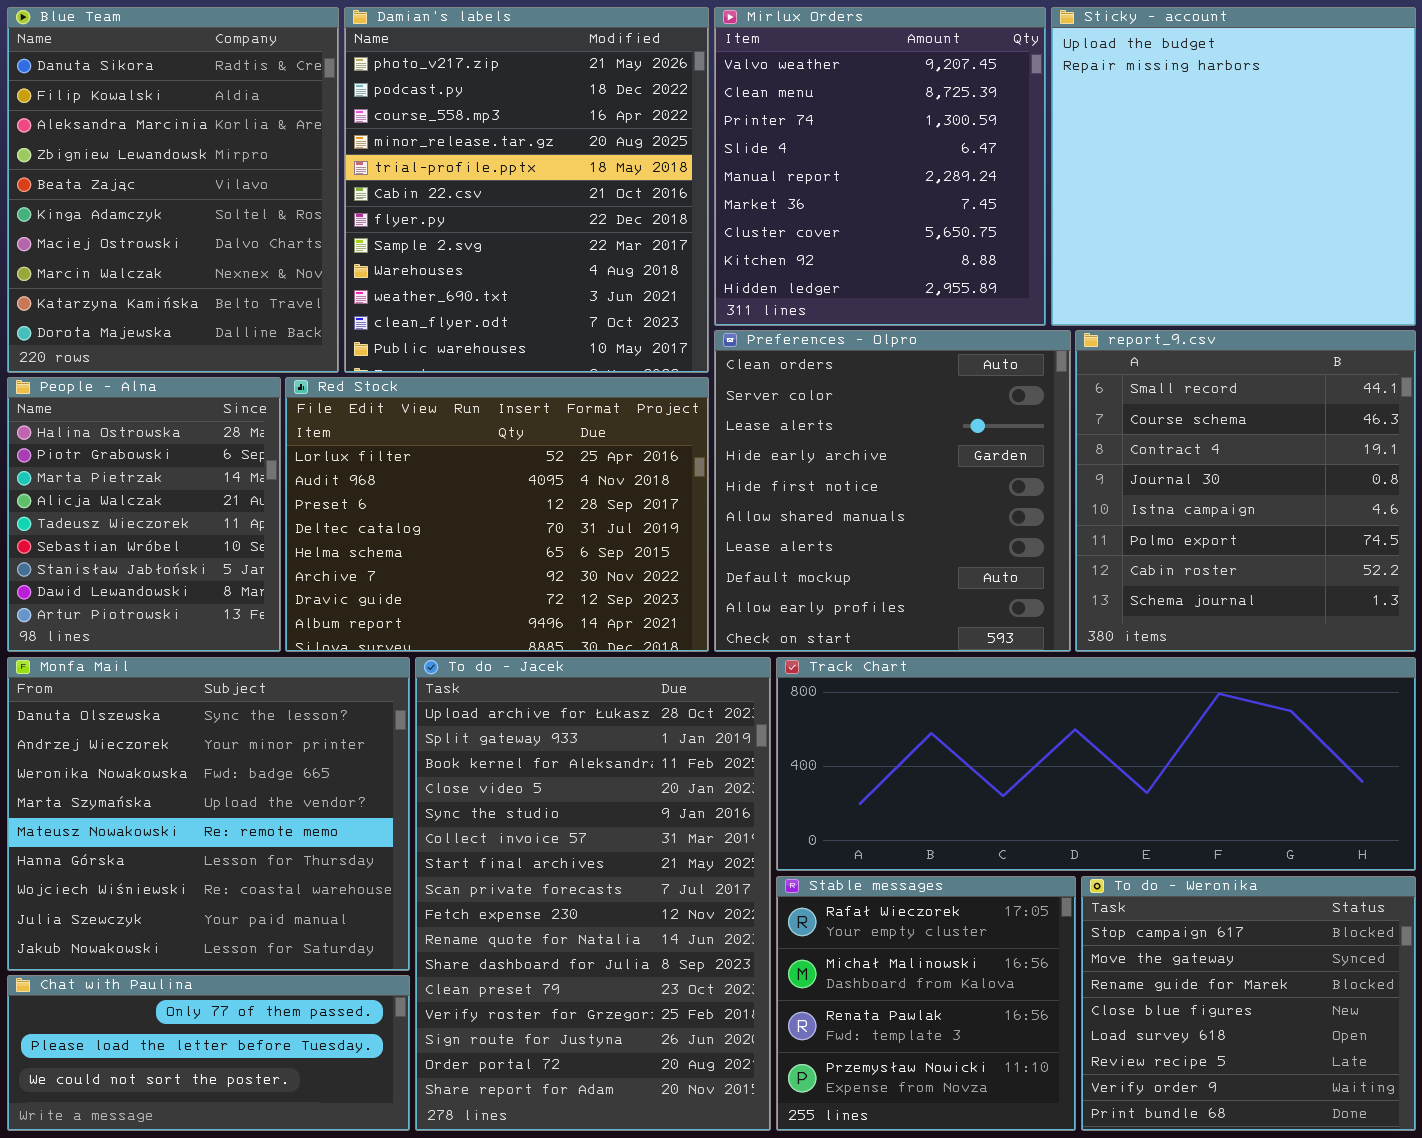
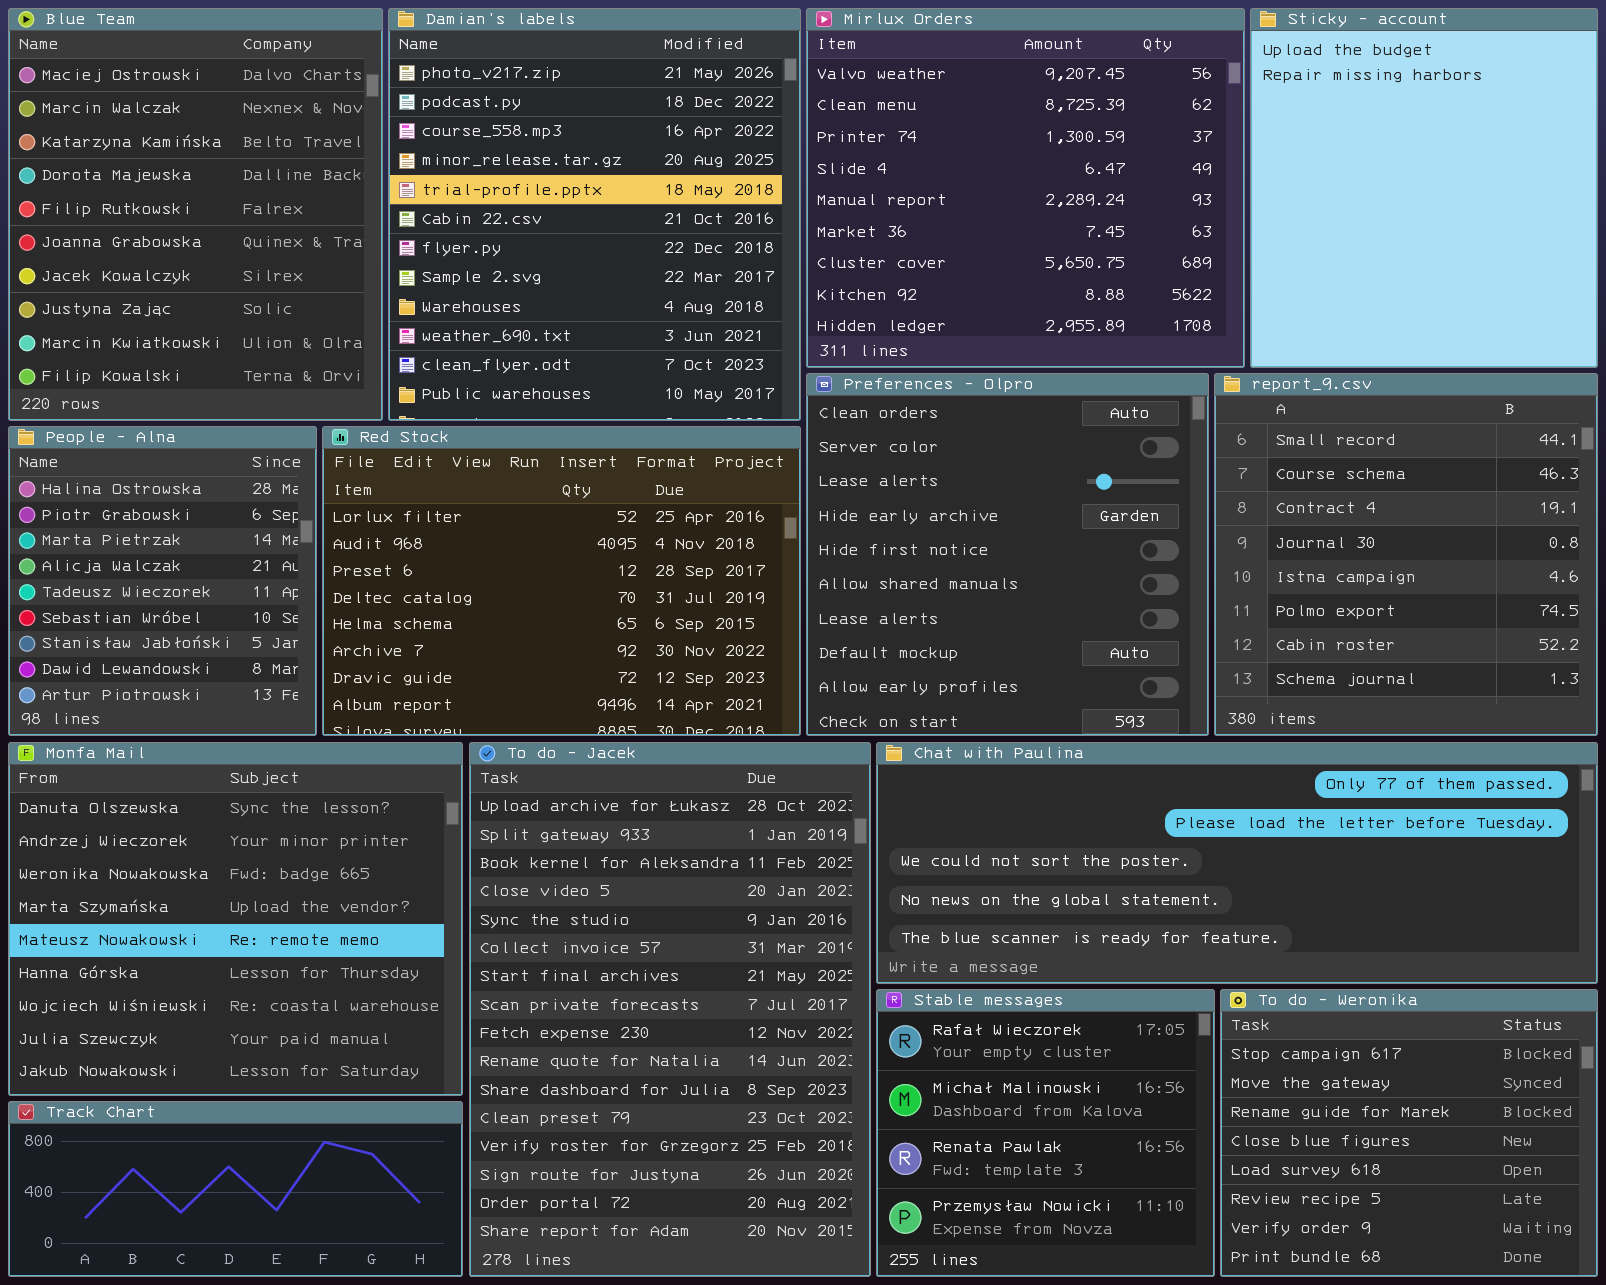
Blue Team: [7,7,339,373] -> [8,8,383,421], scrolled down 6 rows
Mirlux Orders: [714,7,1046,326] -> [806,8,1245,368], resized
Sticky - account: [1051,7,1416,326] -> [1250,8,1598,368], resized
Track Chart: [776,657,1416,871] -> [8,1101,463,1277], moved, resized
Chat with Paulina: [7,975,410,1131] -> [876,742,1598,984], moved, resized

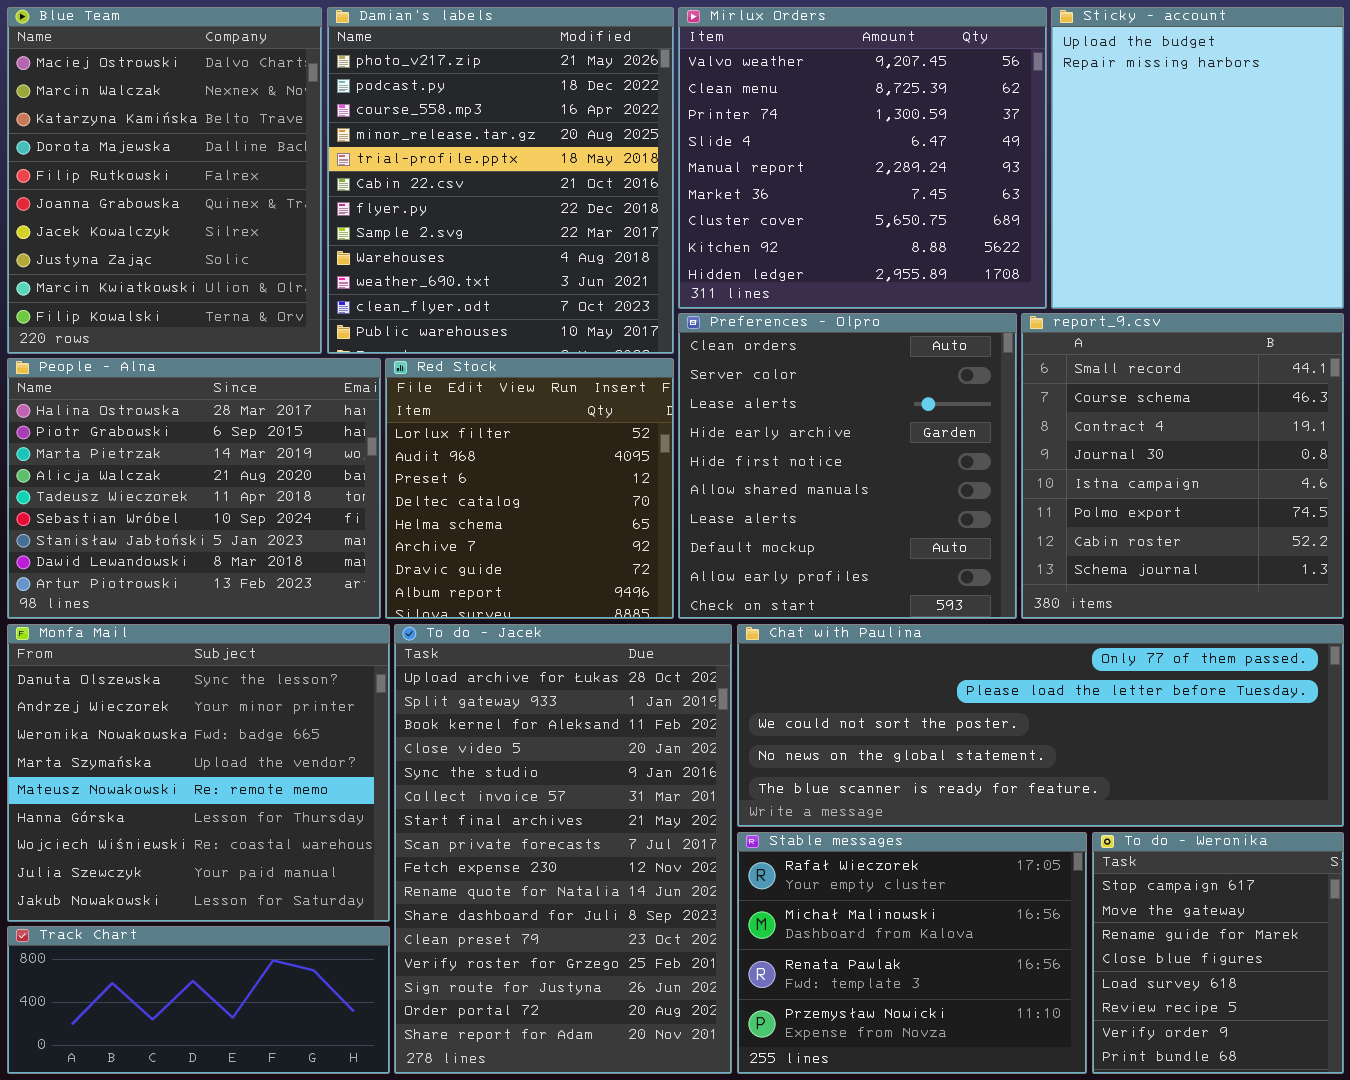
People - Alna: [8,426,317,736] -> [7,358,381,619], resized
Red Stock: [322,426,801,736] -> [385,358,674,619], resized
Stable messages: [876,989,1215,1277] -> [737,832,1087,1074], resized
To do - Weronika: [1220,989,1598,1277] -> [1092,832,1344,1074], resized

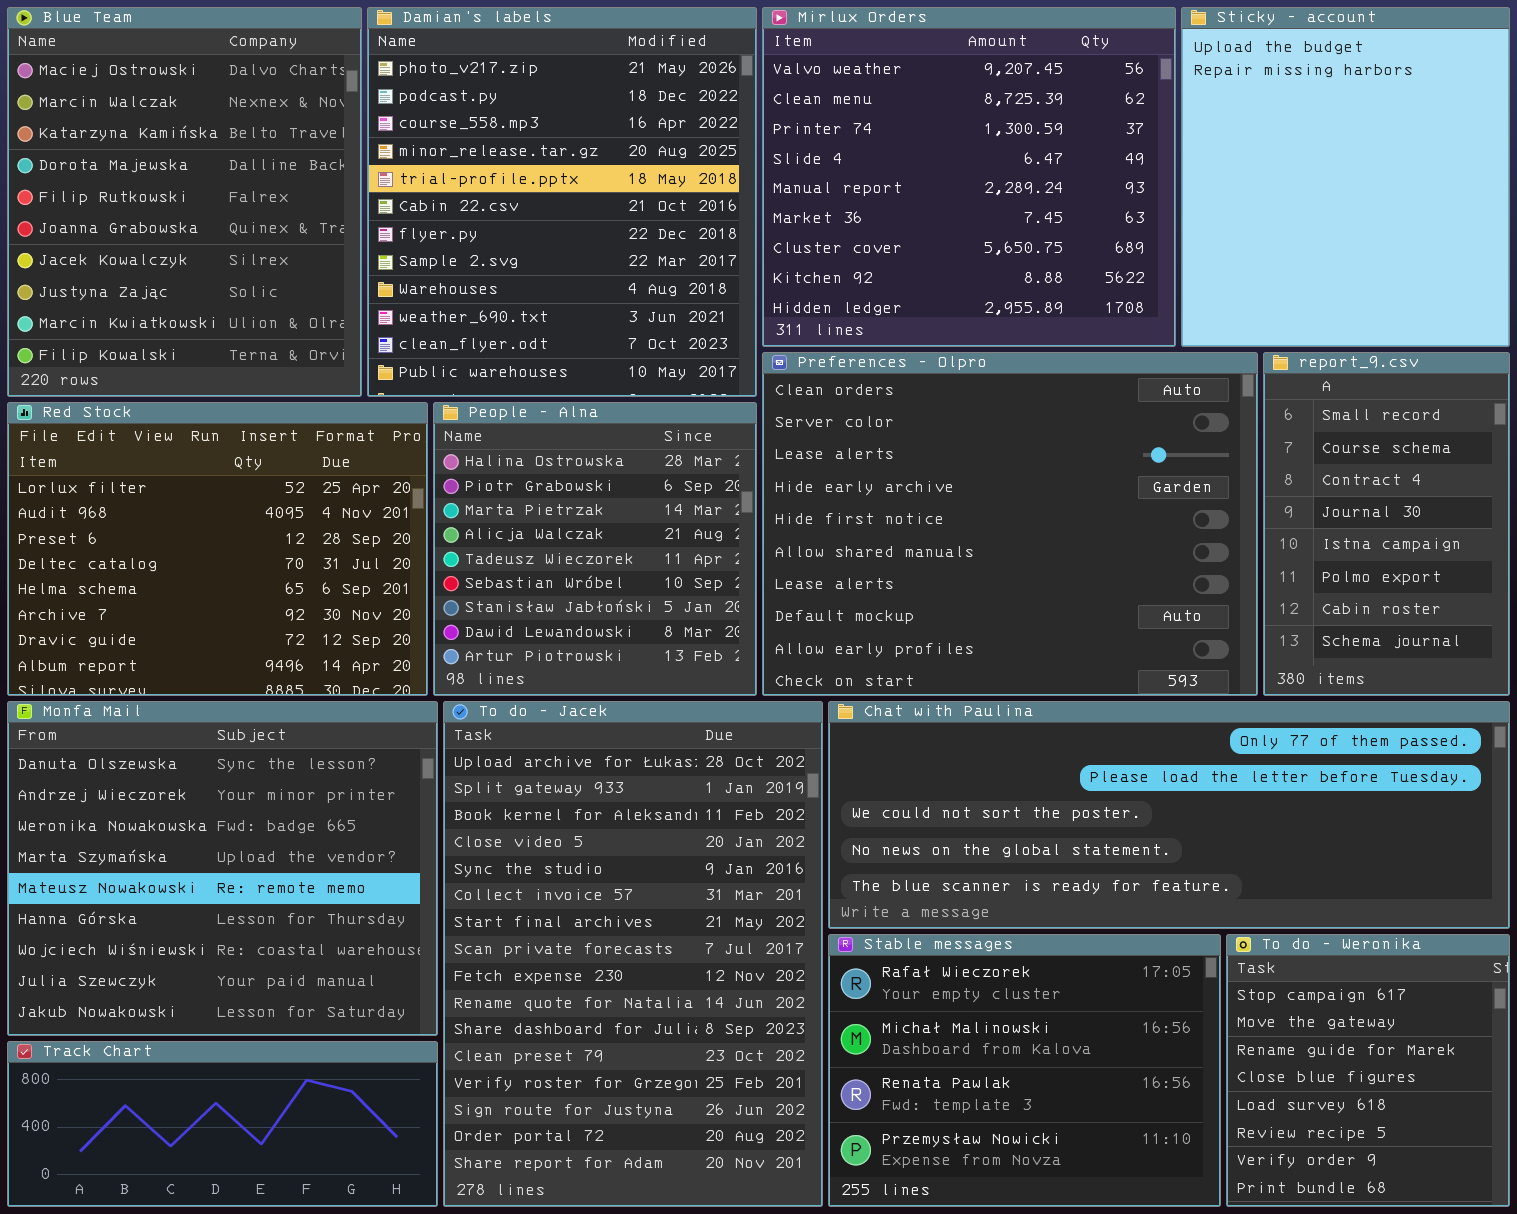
Preferences - Olpro: [678,313,1017,619] -> [762,352,1258,696], resized
report_9.csv: [1021,313,1344,619] -> [1263,352,1510,696], resized
People - Alna: [7,358,381,619] -> [433,402,757,696], moved, resized
Red Stock: [385,358,674,619] -> [7,402,428,696], moved, resized

